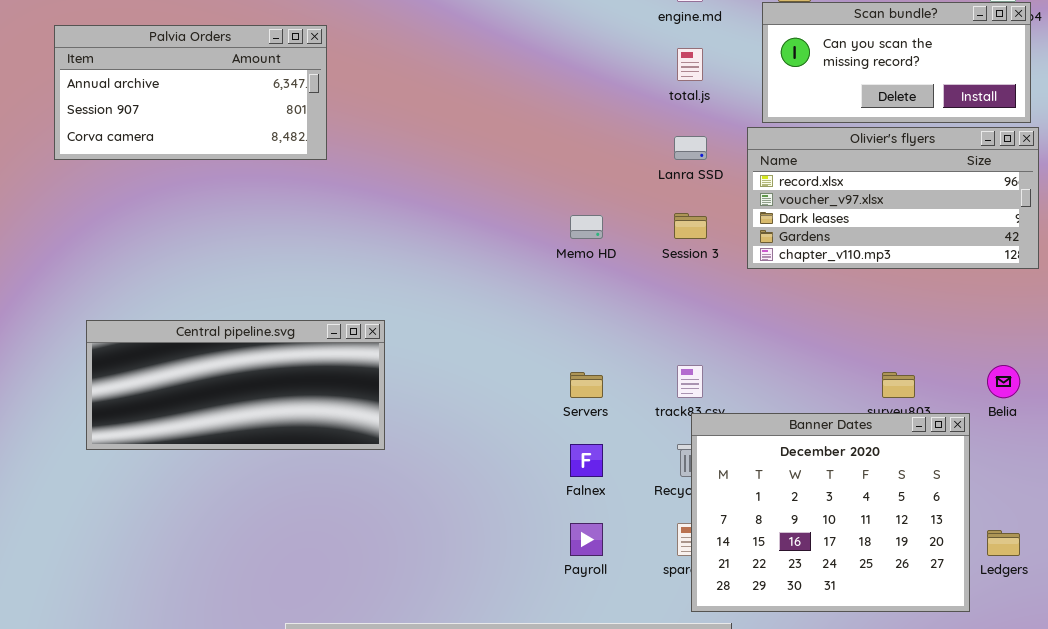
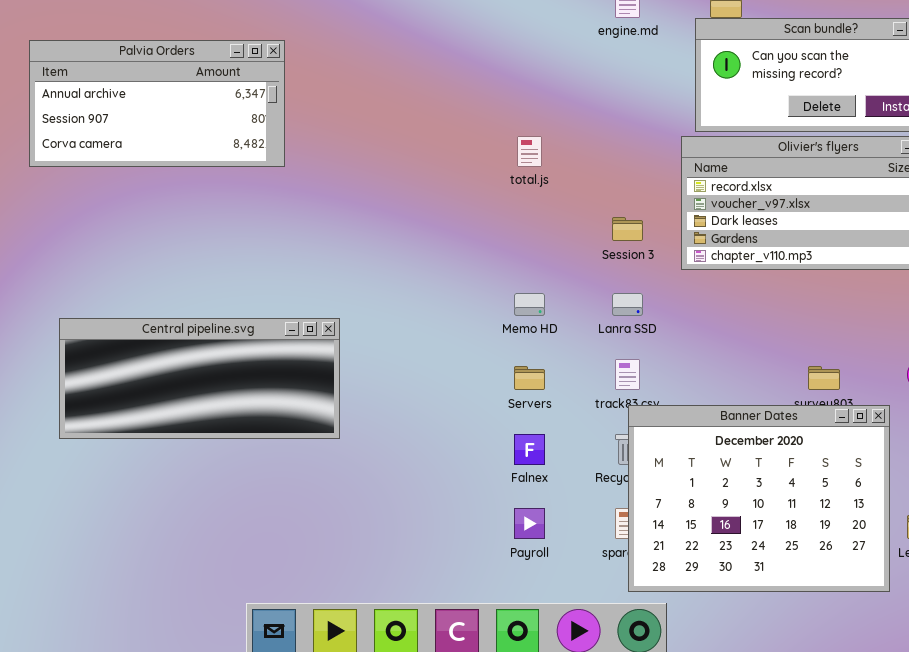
total.js: [677,48,703,81] -> [517,136,542,167], moved
Lanra SSD: [674,136,707,160] -> [612,293,643,316], moved
Memo HD: [570,215,603,239] -> [514,293,545,316], moved

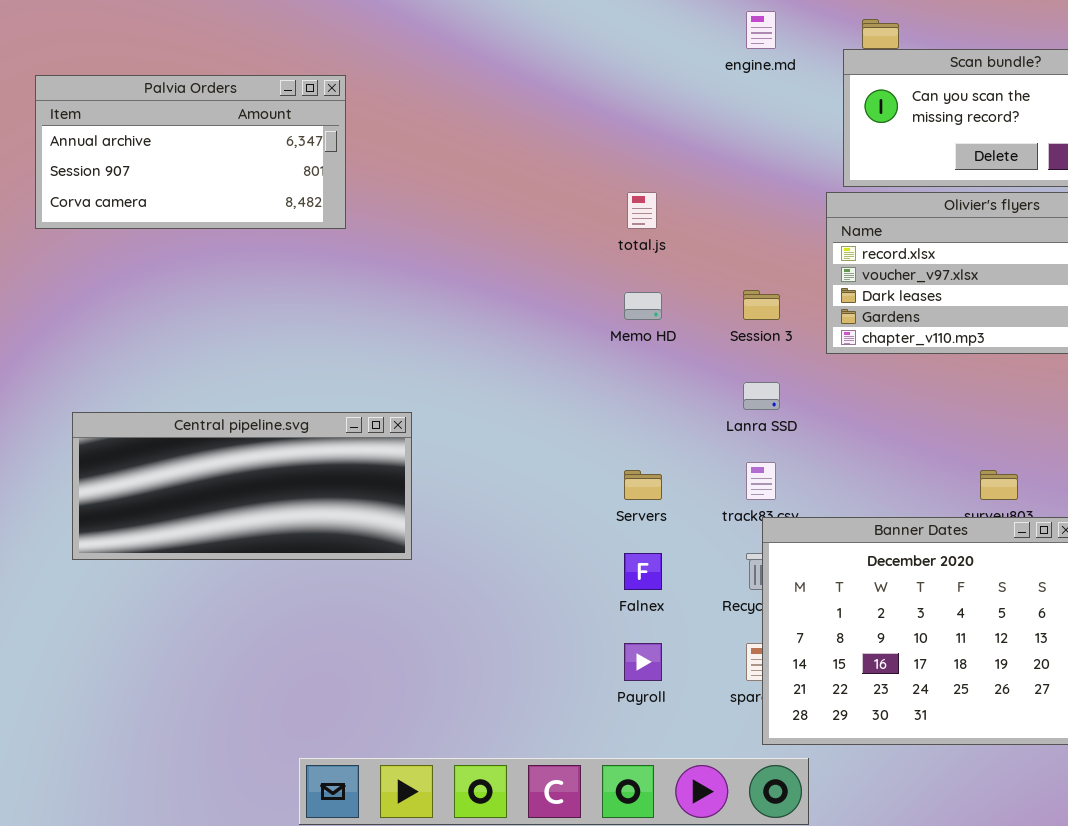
Memo HD: [514,293,545,316] -> [624,292,662,320], moved

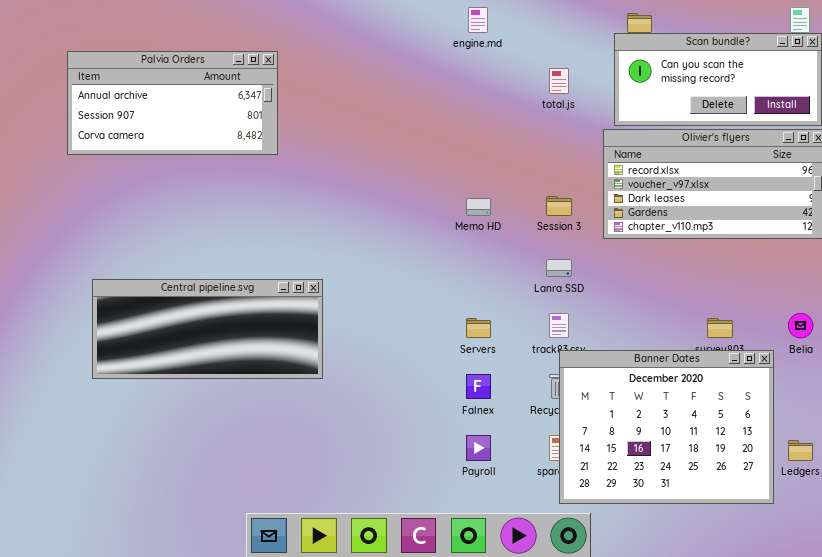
engine.md: [746,11,776,49] -> [468,7,488,33], moved
total.js: [627,192,657,229] -> [549,68,569,94], moved

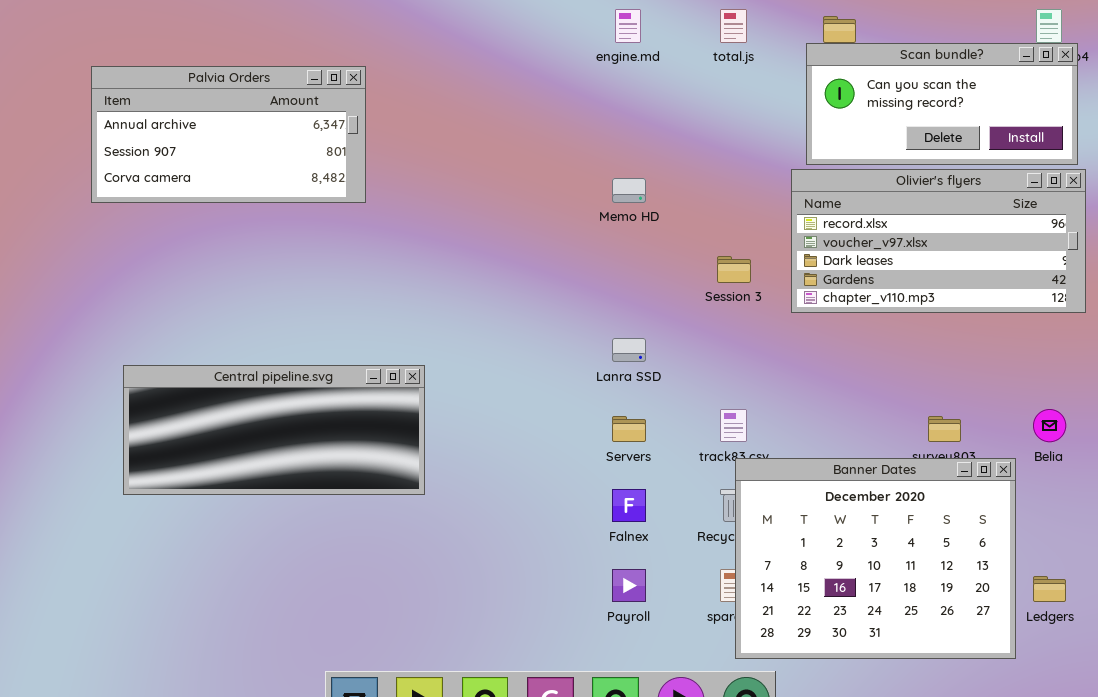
total.js: [549,68,569,94] -> [720,9,747,43], moved
Memo HD: [466,198,491,216] -> [612,178,646,203], moved
Lanra SSD: [546,259,572,277] -> [612,338,646,362], moved

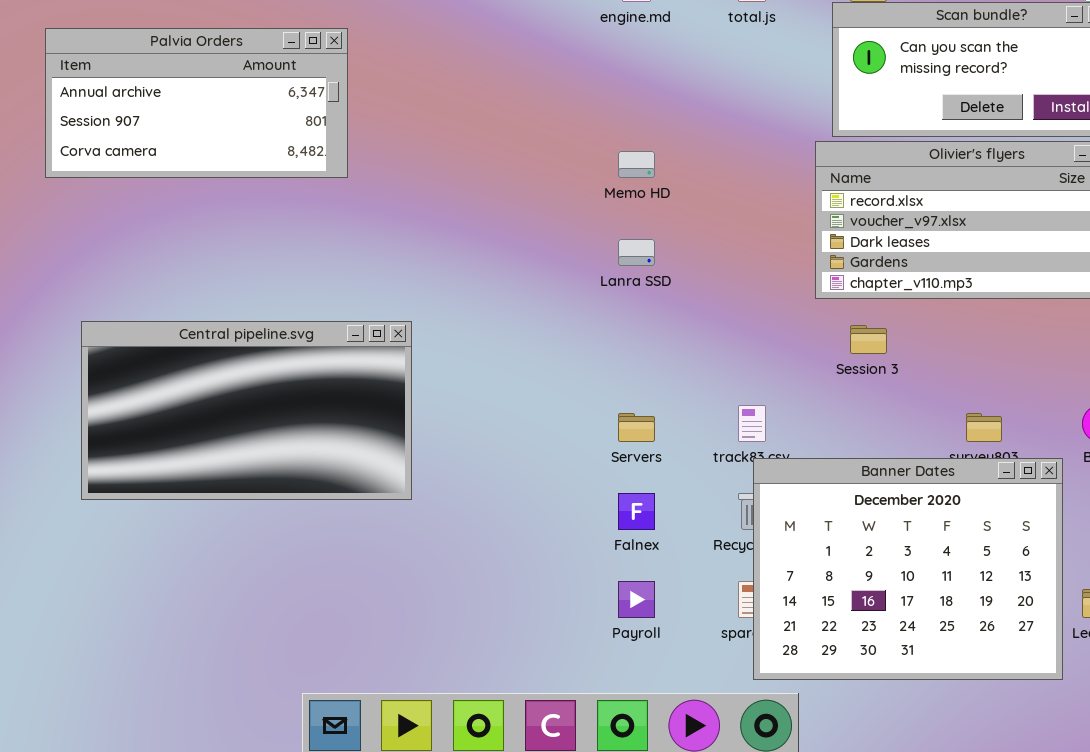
Session 3: [717,256,751,283] -> [850,325,887,354], moved
Lanra SSD: [612,338,646,362] -> [618,239,655,266], moved
Central pipeline.svg: [123,365,425,495] -> [81,321,412,500], resized

